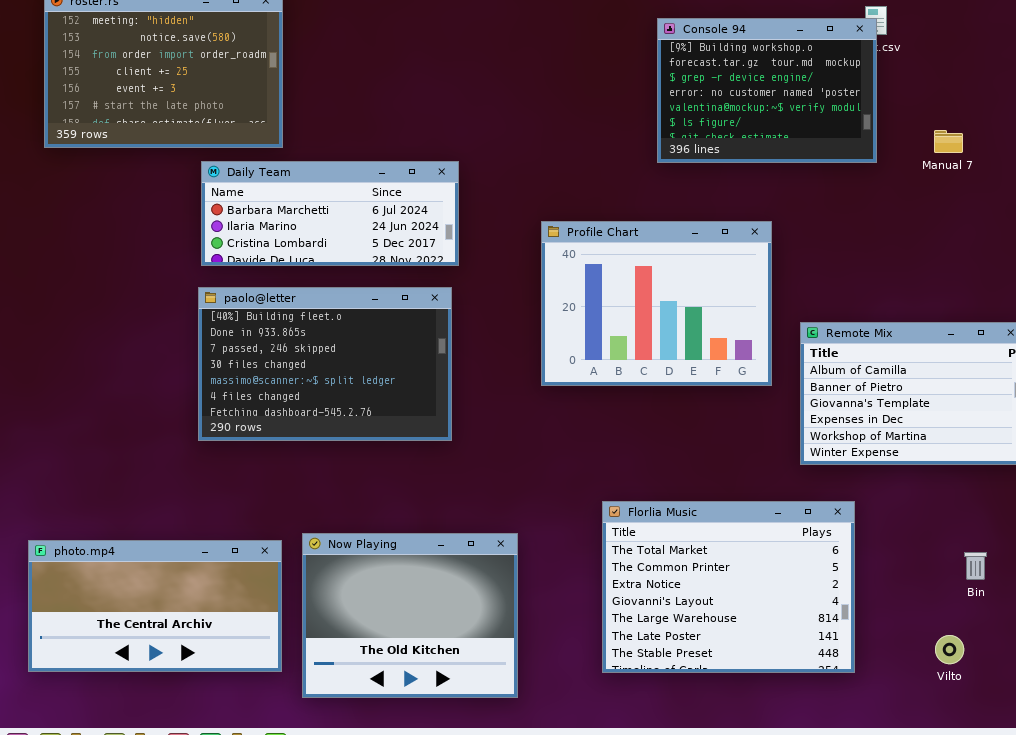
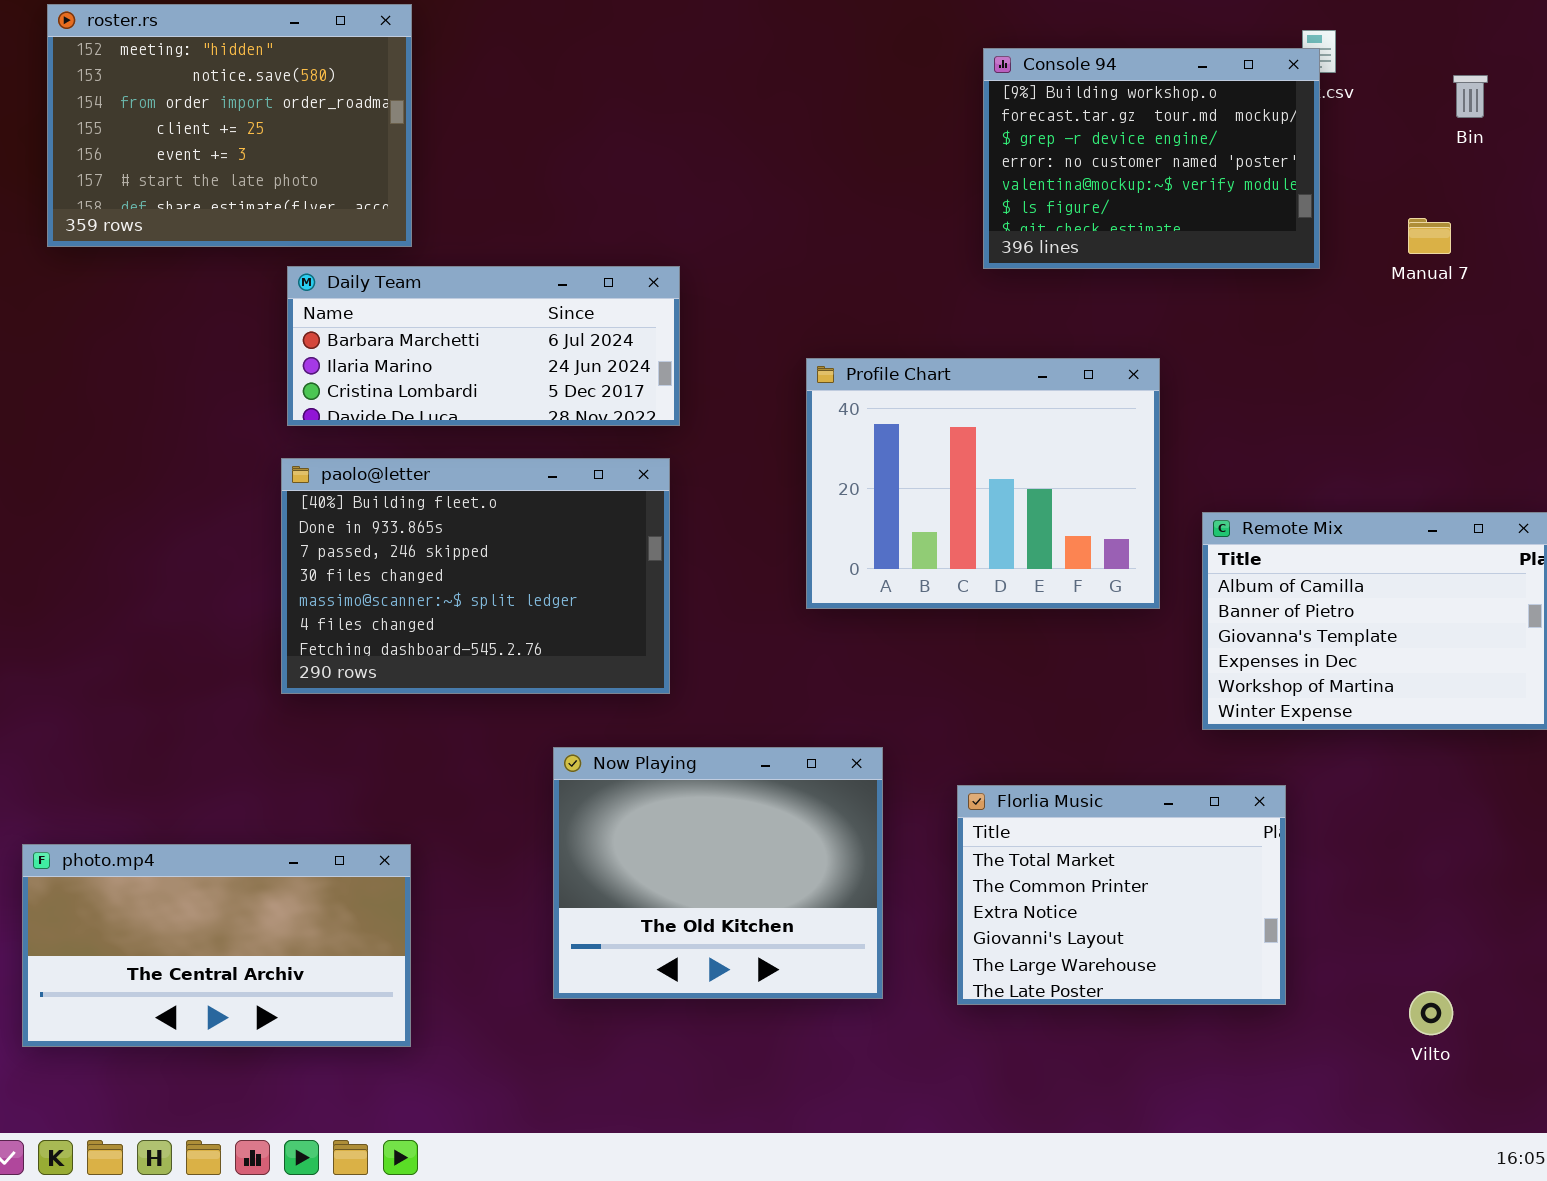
Florlia Music: [602,501,855,673] -> [957,785,1286,1005], resized
Now Playing: [302,533,518,698] -> [553,747,883,999], moved
Bin: [964,552,987,580] -> [1453,75,1488,118], moved

